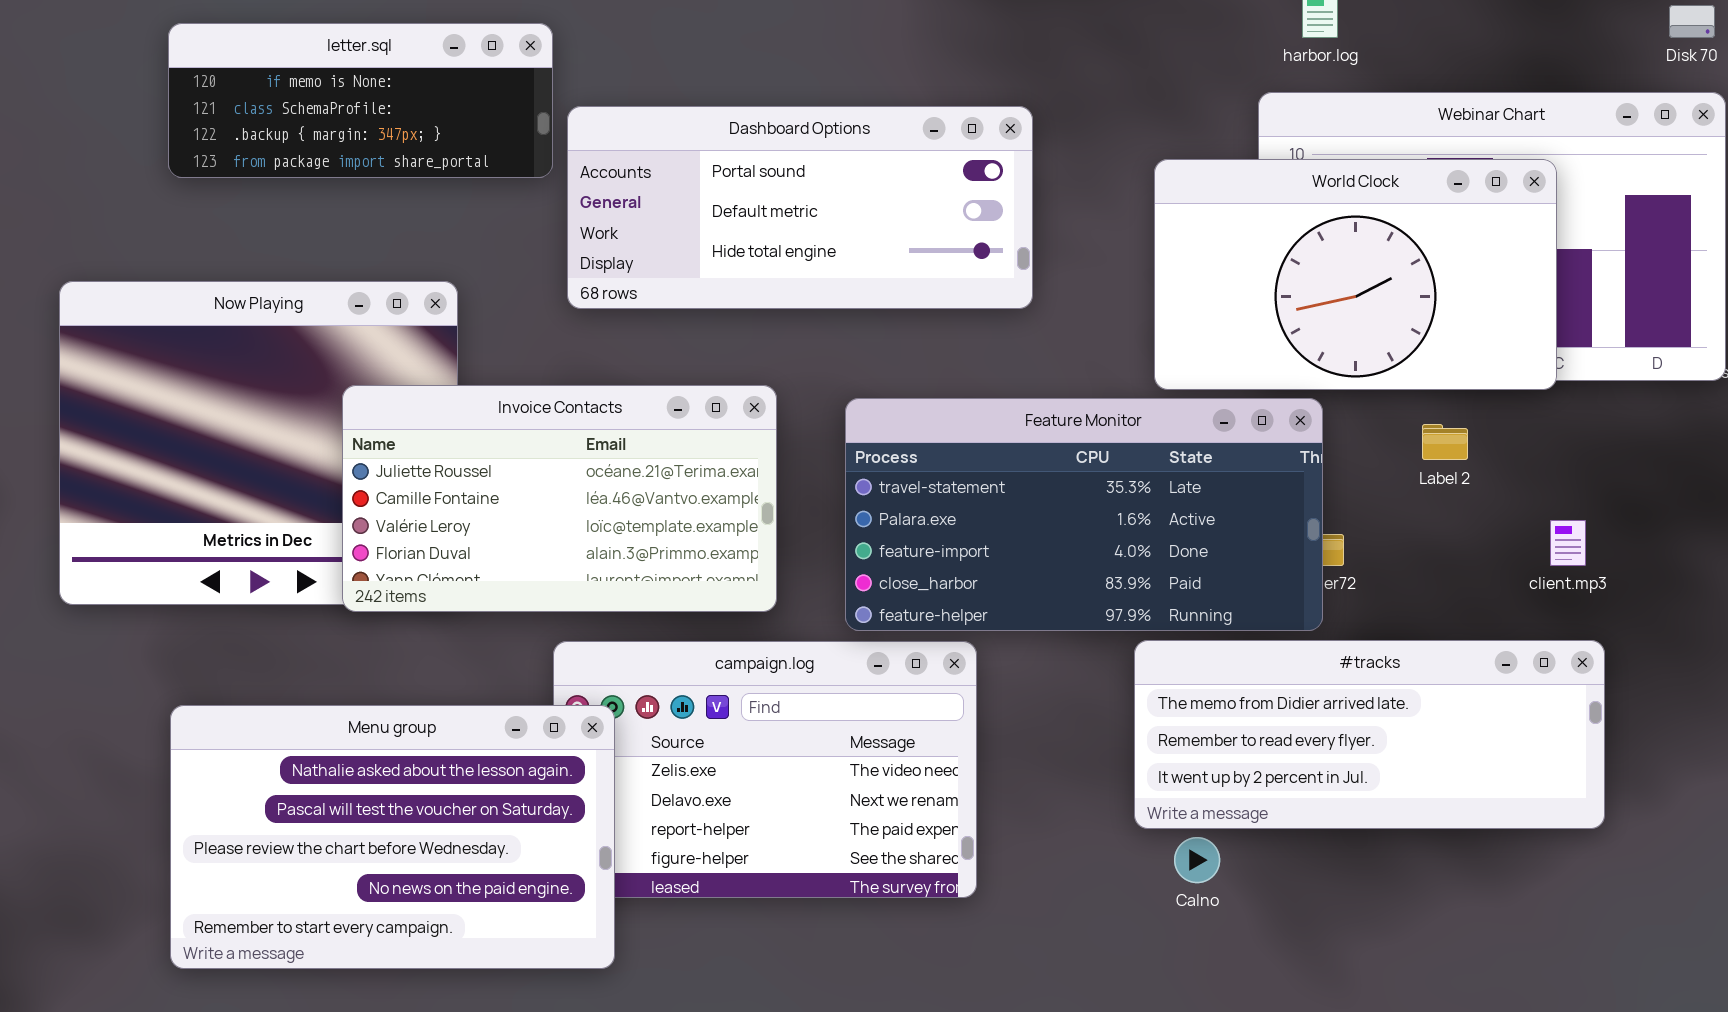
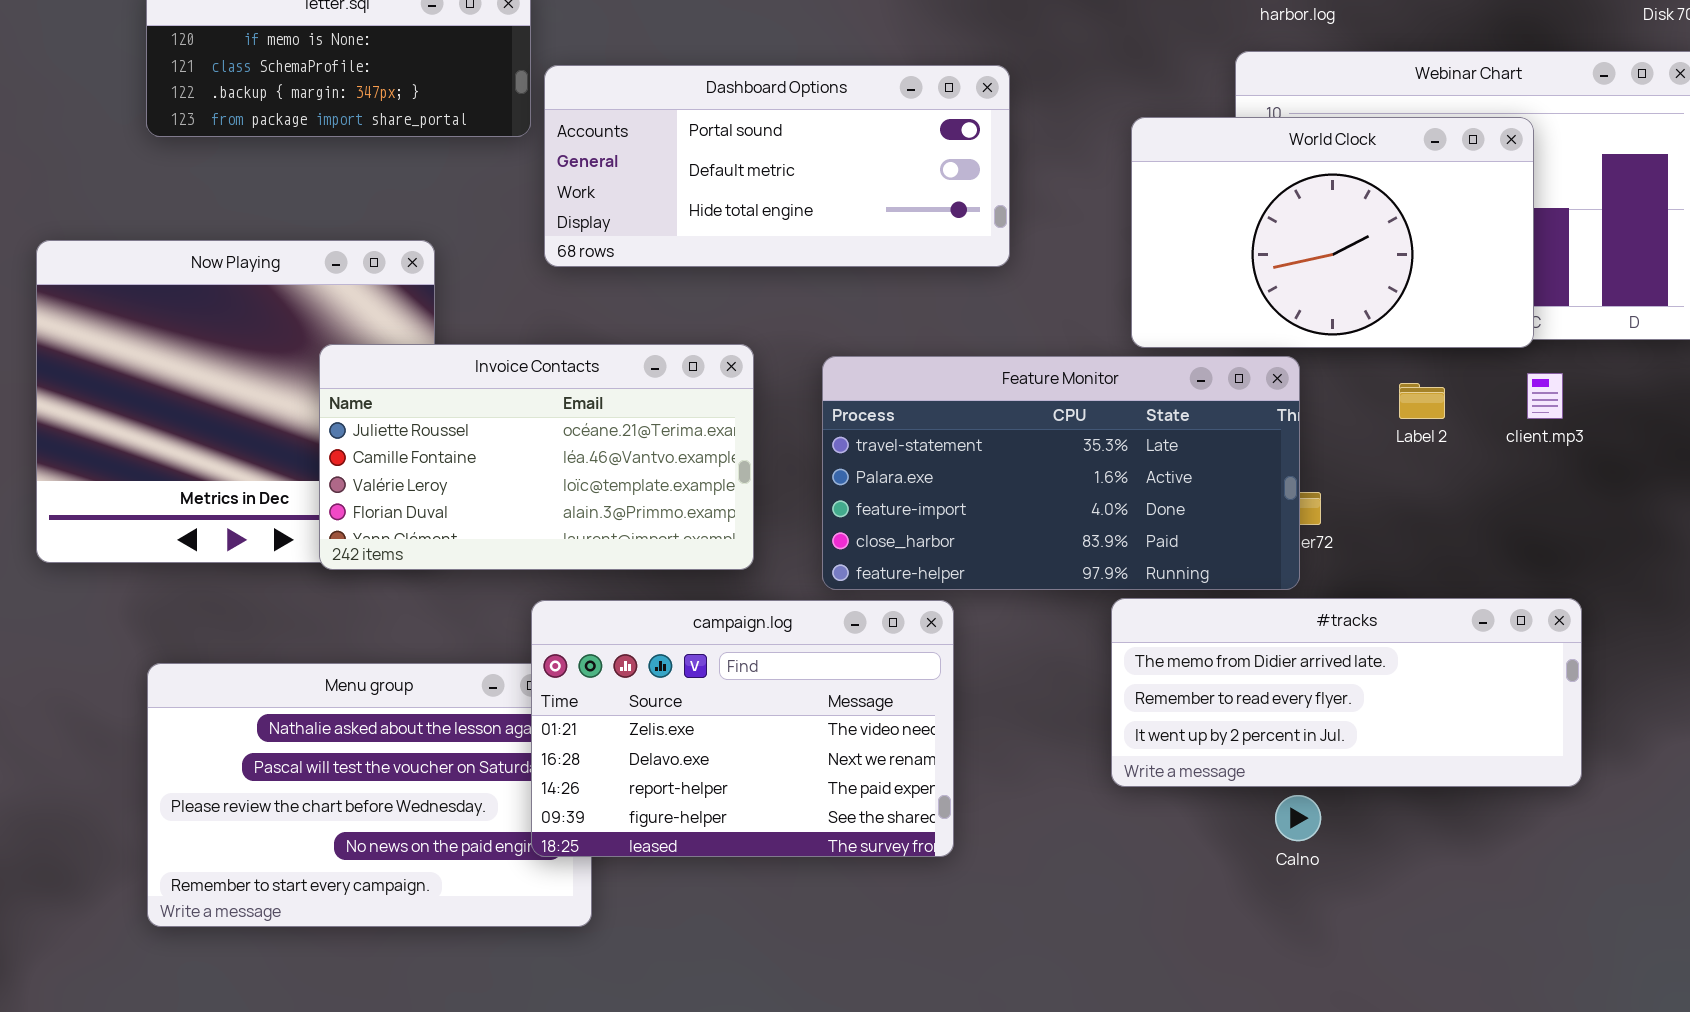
client.mp3: [1550,520,1586,566] -> [1527,373,1563,419], moved
campaign.log: [553,641,977,898] -> [531,600,954,857], raised
Calno: [1174,837,1220,883] -> [1275,795,1321,841], moved

